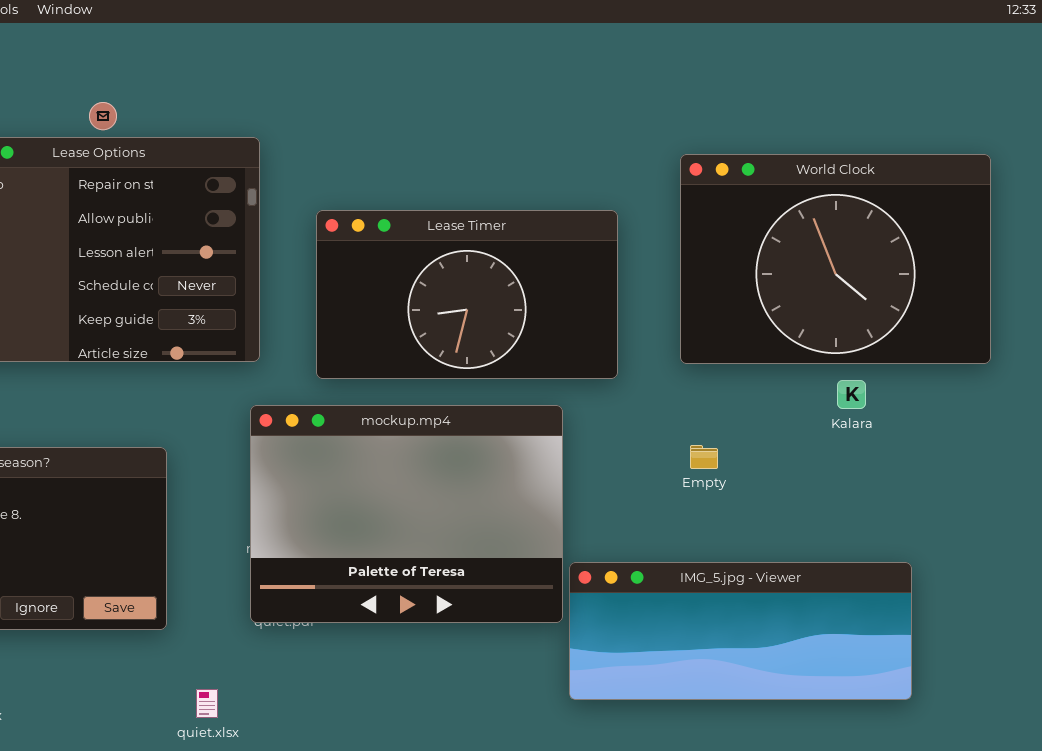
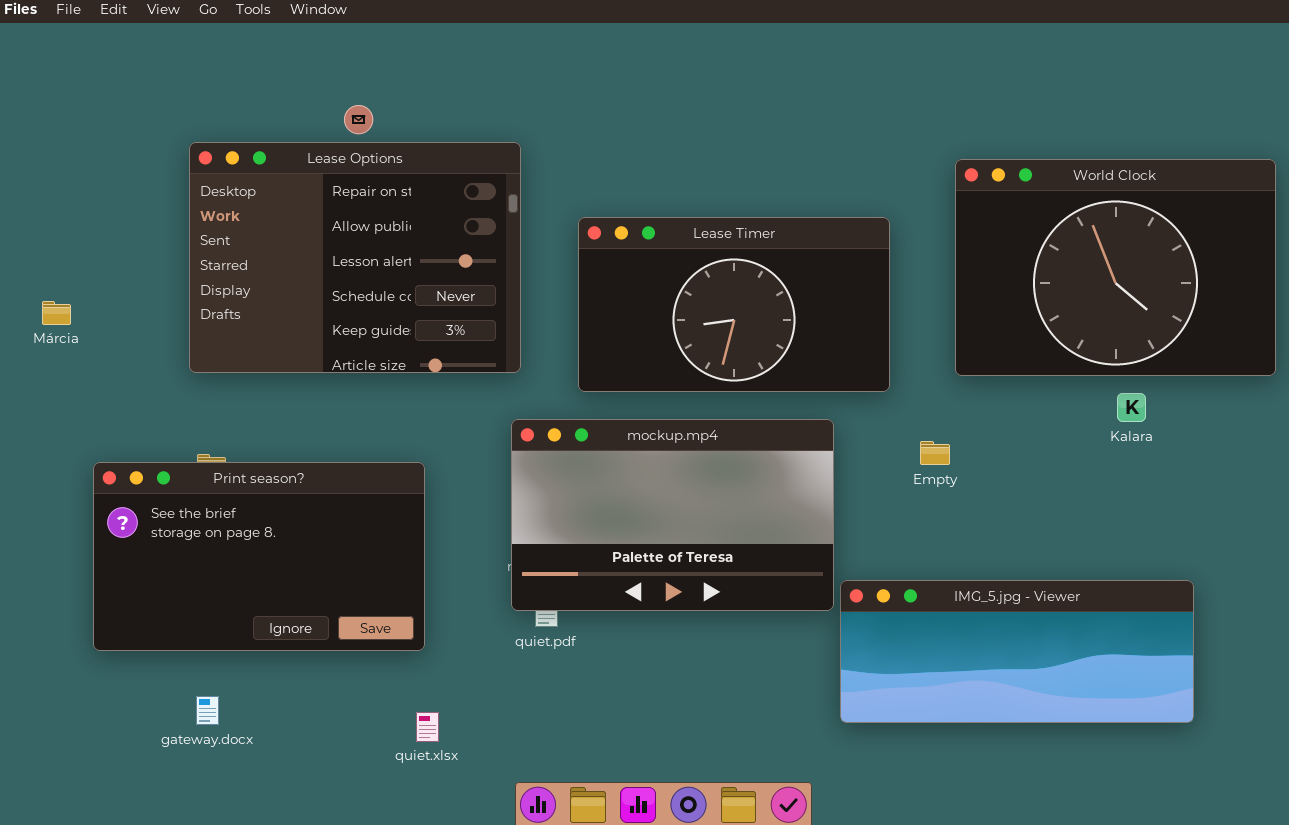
mockup.mp4: [250,405,563,623] -> [511,419,834,611], resized
Empty: [690,445,718,469] -> [920,441,950,465], moved
quiet.xlsx: [196,689,218,718] -> [416,712,439,742], moved

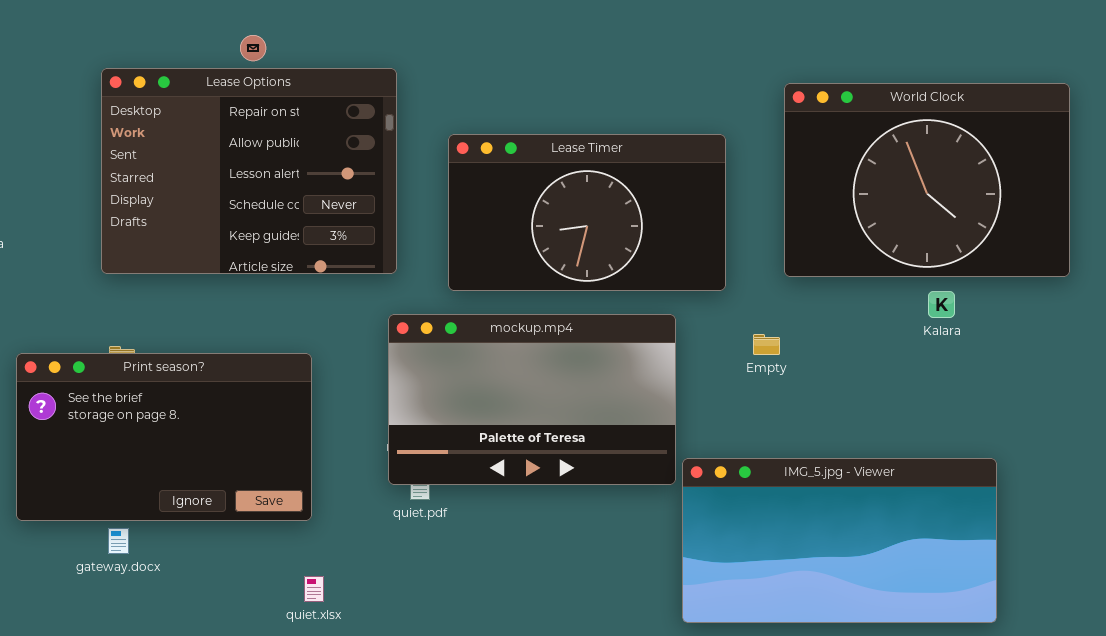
IMG_5.jpg - Viewer: [840,580,1194,723] -> [682,458,997,623], resized
gateway.docx: [196,696,219,725] -> [108,528,129,554], moved

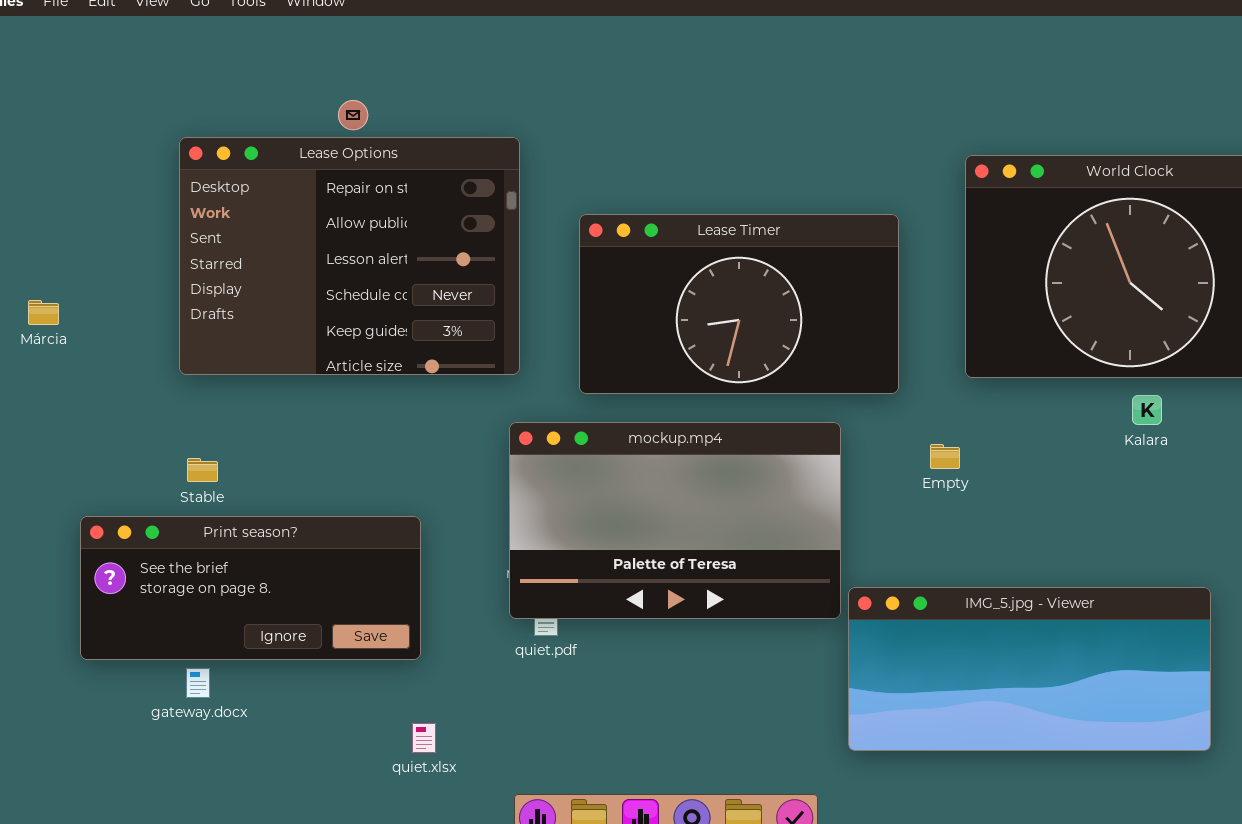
Print season?: [16,353,312,521] -> [80,516,421,660], resized
IMG_5.jpg - Viewer: [682,458,997,623] -> [848,587,1211,751], resized

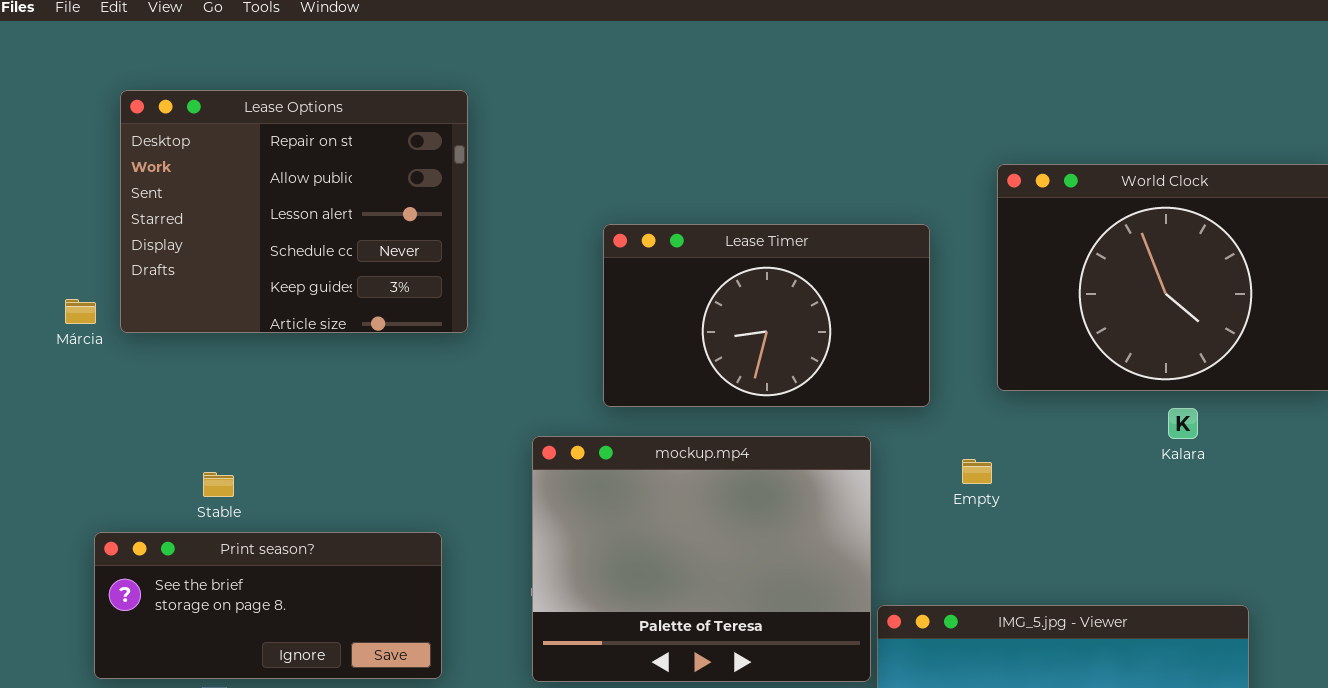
Lease Options: [179,137,520,375] -> [120,90,468,333], moved
Márcia: [28,300,59,325] -> [65,299,96,324], moved
mockup.mp4: [509,422,841,619] -> [532,436,871,682], resized

